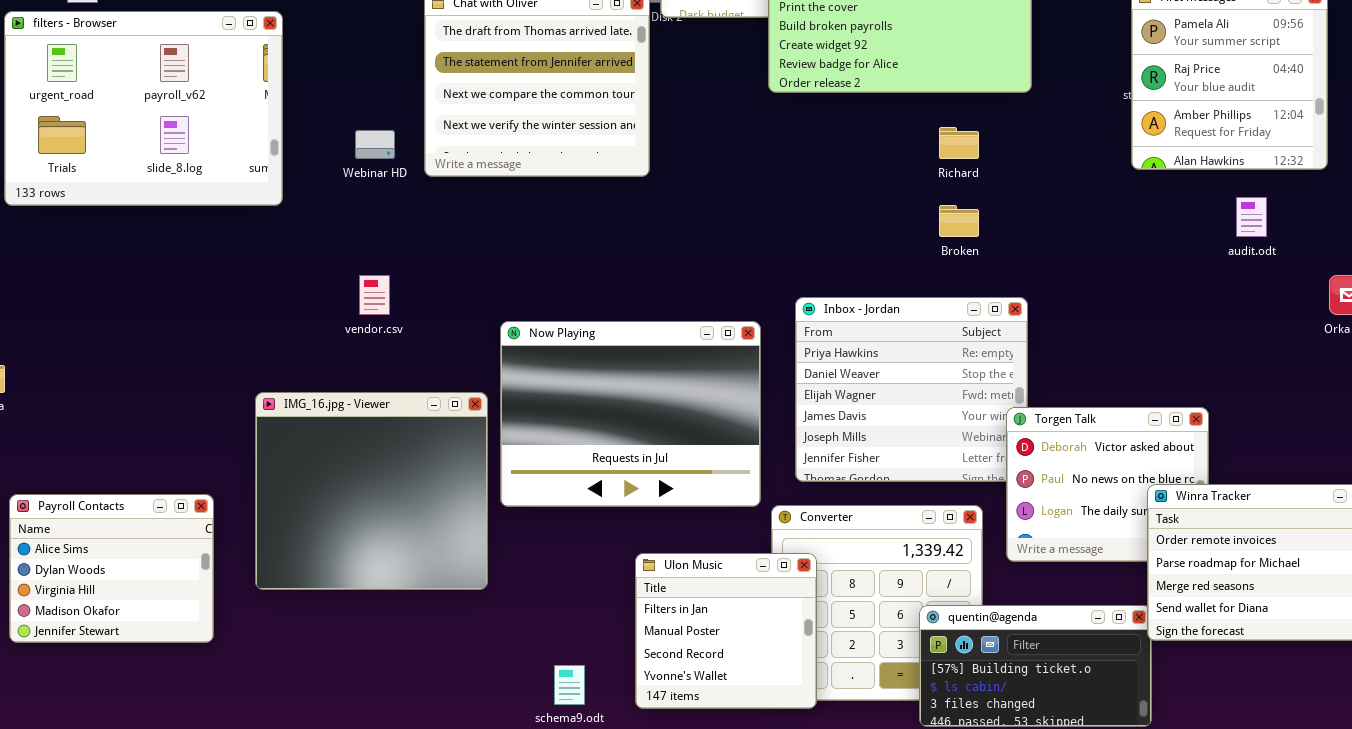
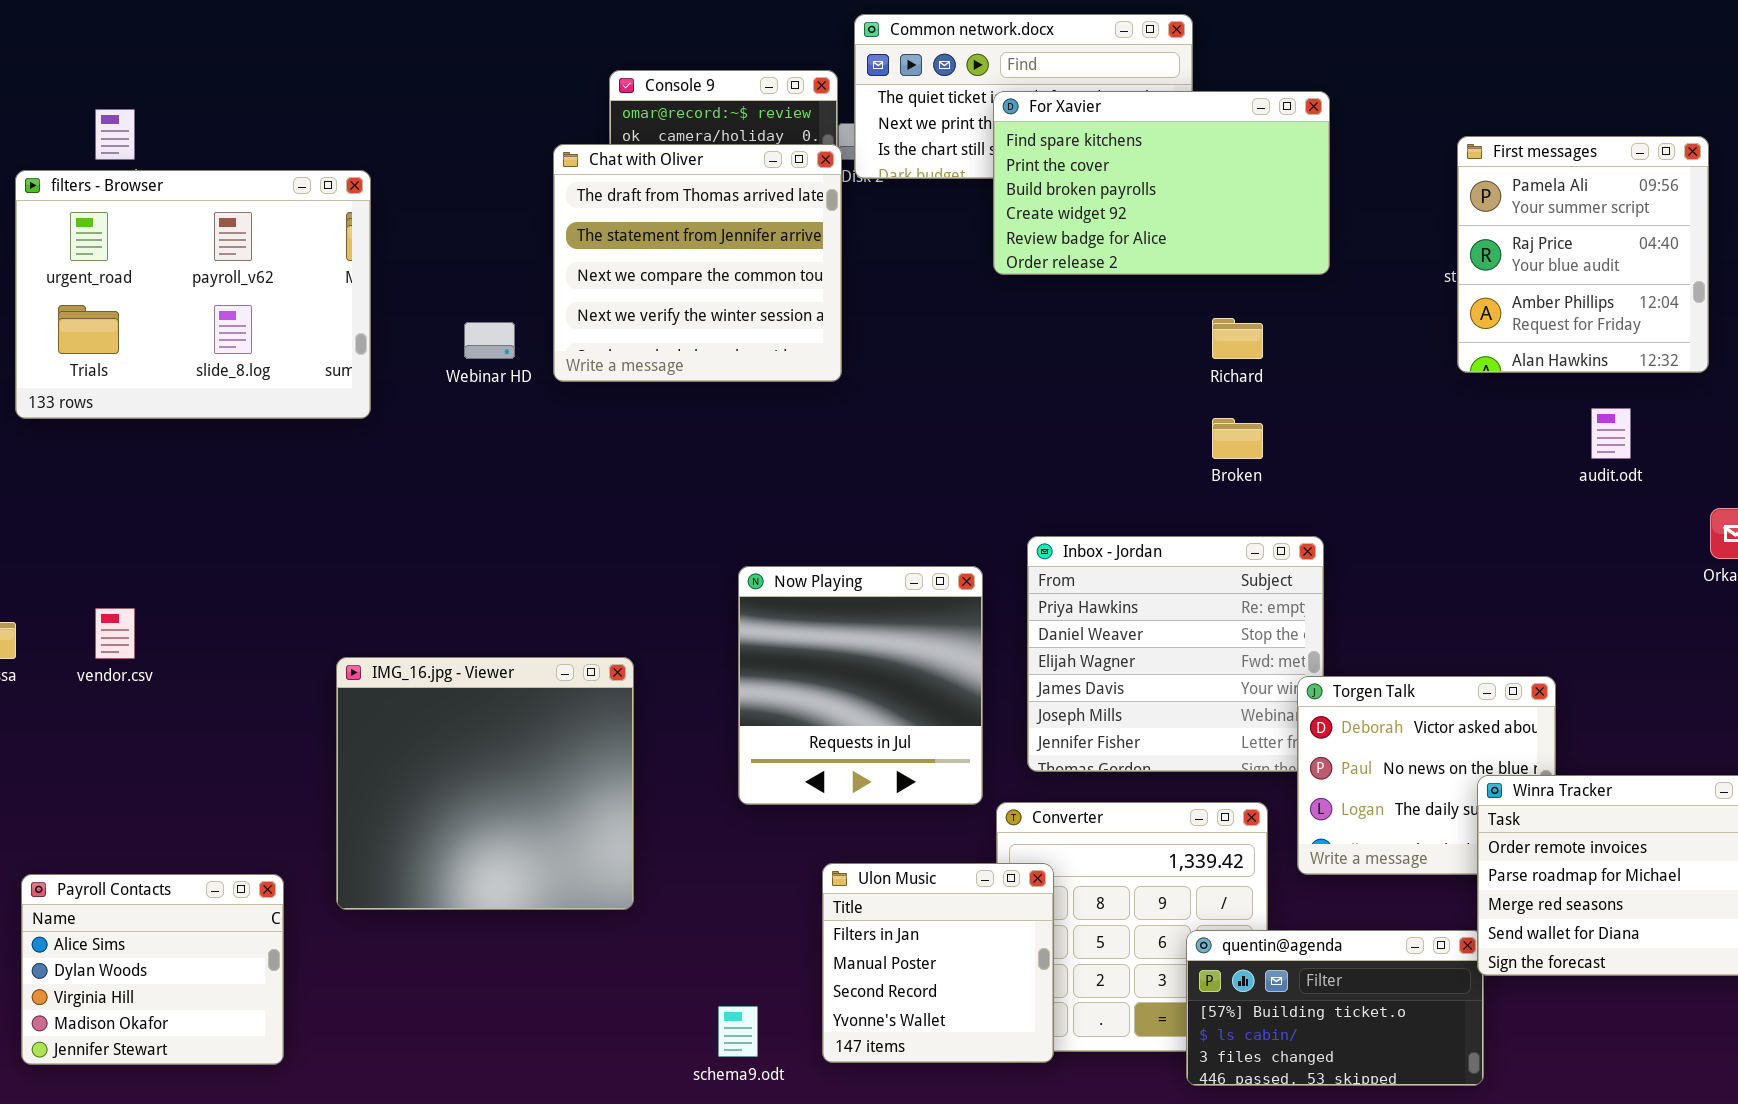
vendor.csv: [359,275,390,315] -> [95,608,135,659], moved
Now Playing: [500,321,761,507] -> [738,566,983,805], resized
Payroll Contacts: [9,494,214,643] -> [21,874,284,1065], moved

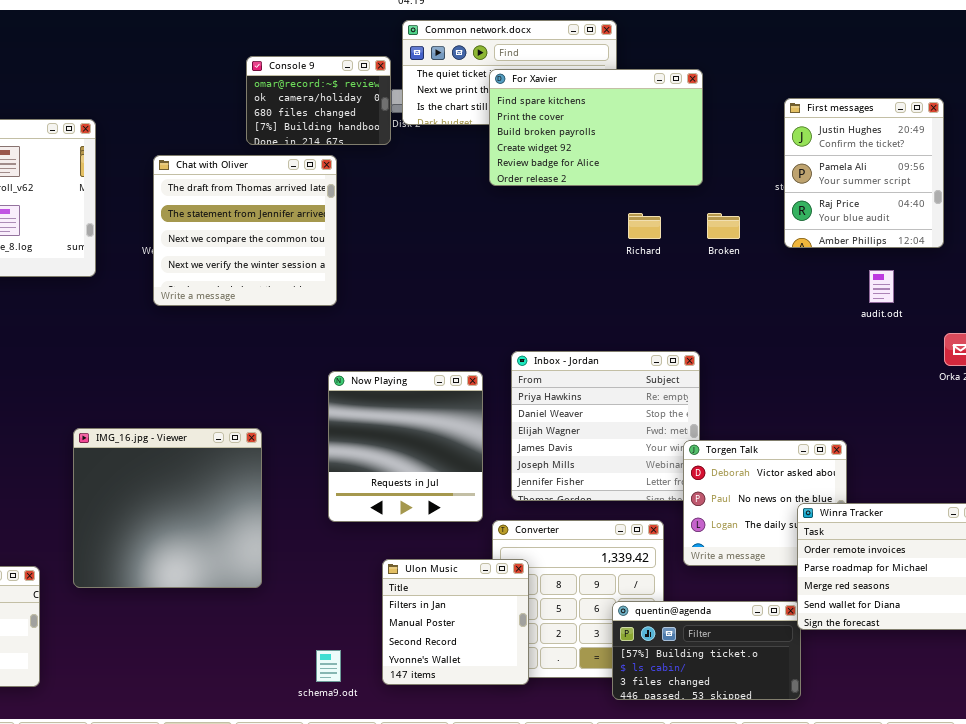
First messages: [1457,136,1709,373] -> [784,98,944,248], scrolled up 1 row
Chat with Oliver: [553,144,842,382] -> [153,155,337,306], moved
Broken: [1212,418,1263,459] -> [707,213,740,239], moved

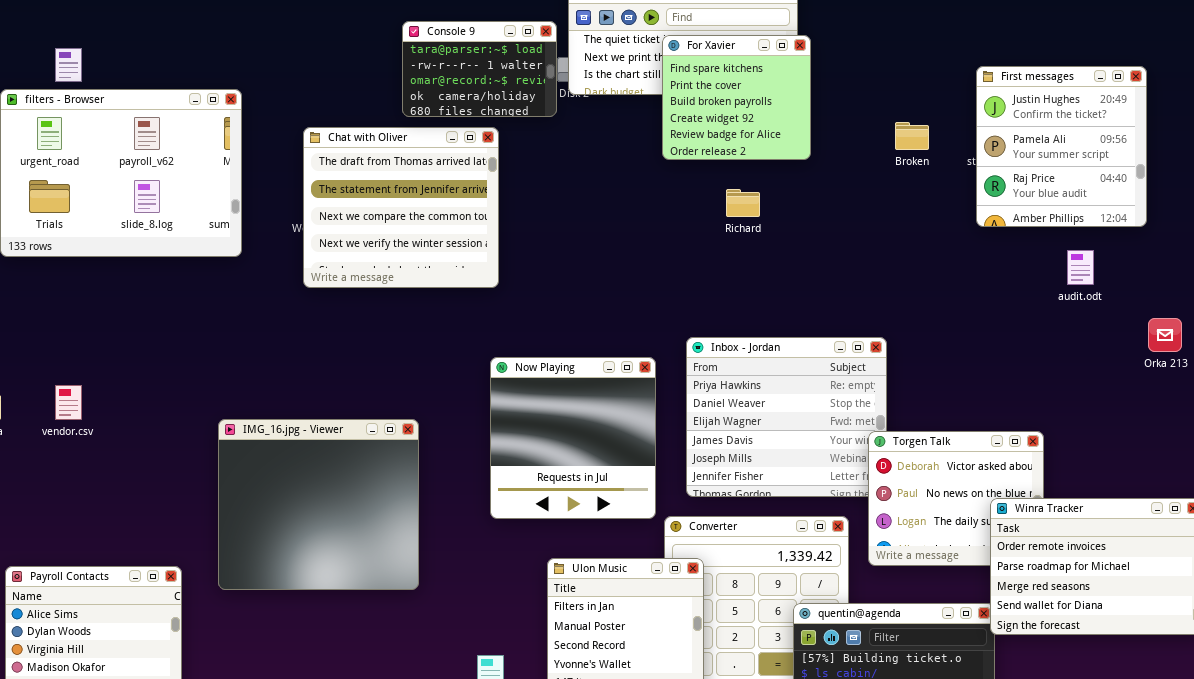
Console 9: [246,56,391,145] -> [402,21,557,117], scrolled up 2 rows
For Xavier: [489,69,703,186] -> [662,35,811,160], resized
Richard: [628,213,661,239] -> [726,189,760,217], moved
Broken: [707,213,740,239] -> [895,122,929,150], moved

